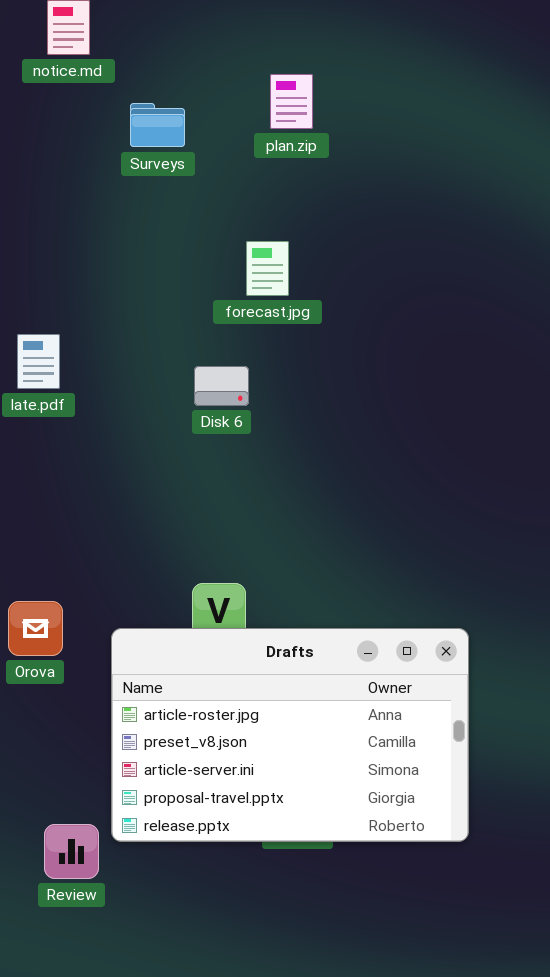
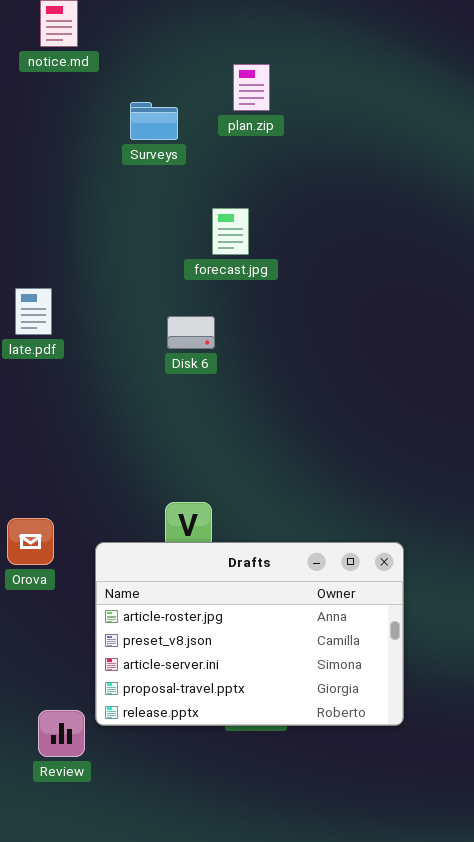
Surveys: [130,103,185,147] -> [130,102,178,140], moved

